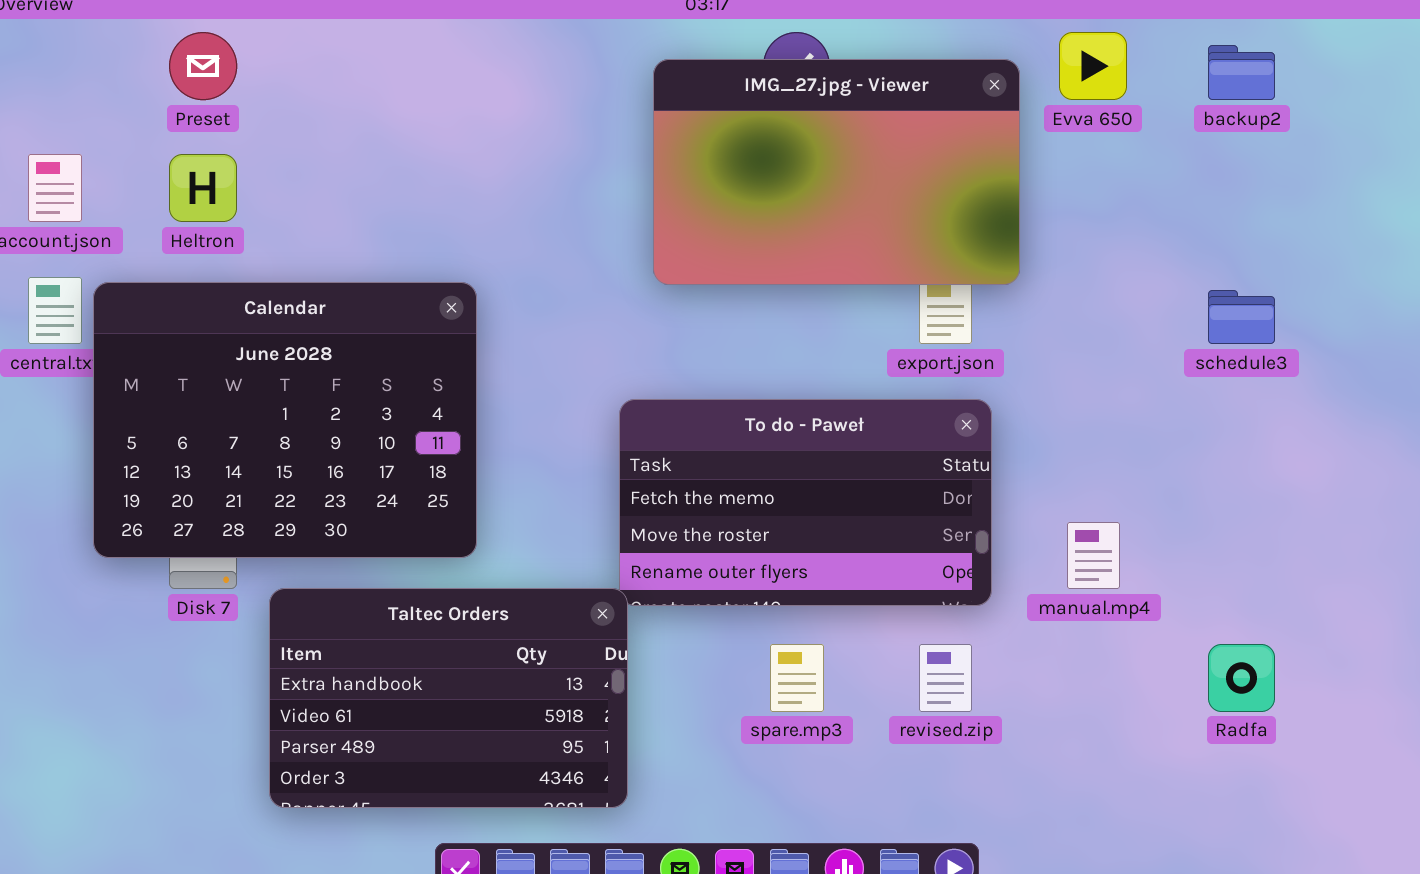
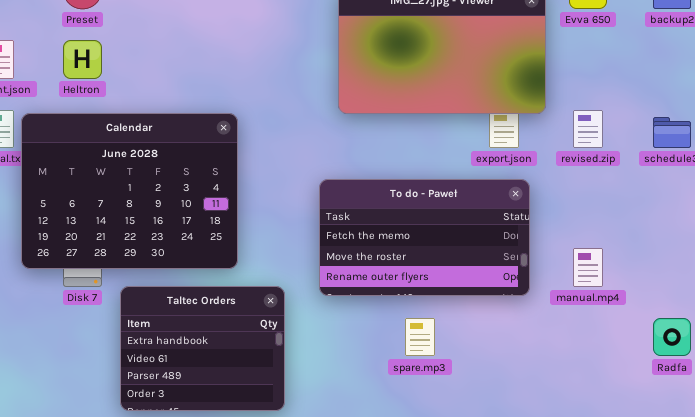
Taltec Orders: [269,588,628,808] -> [120,286,285,411], resized
revised.zip: [919,644,972,712] -> [573,110,603,148], moved

